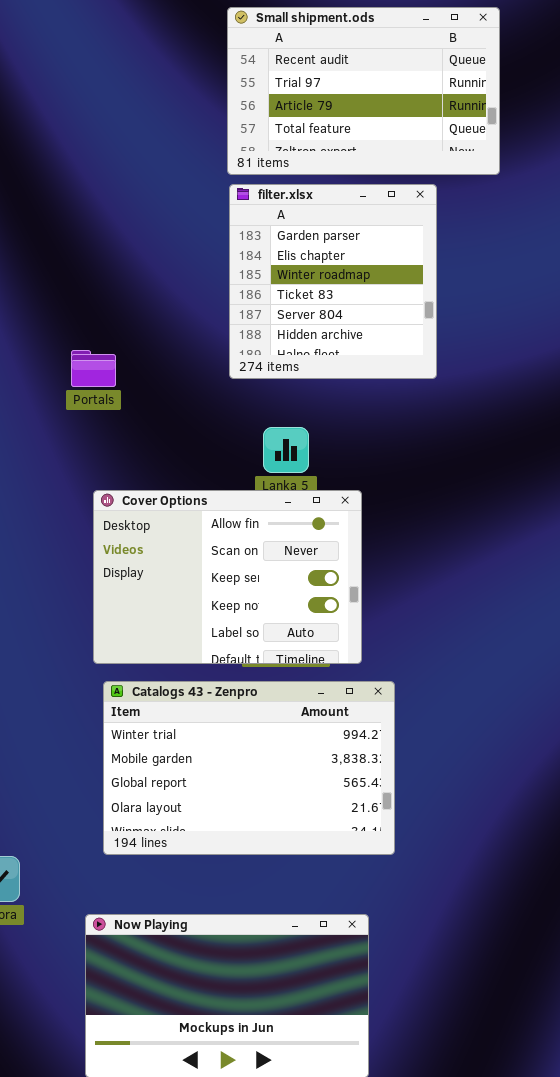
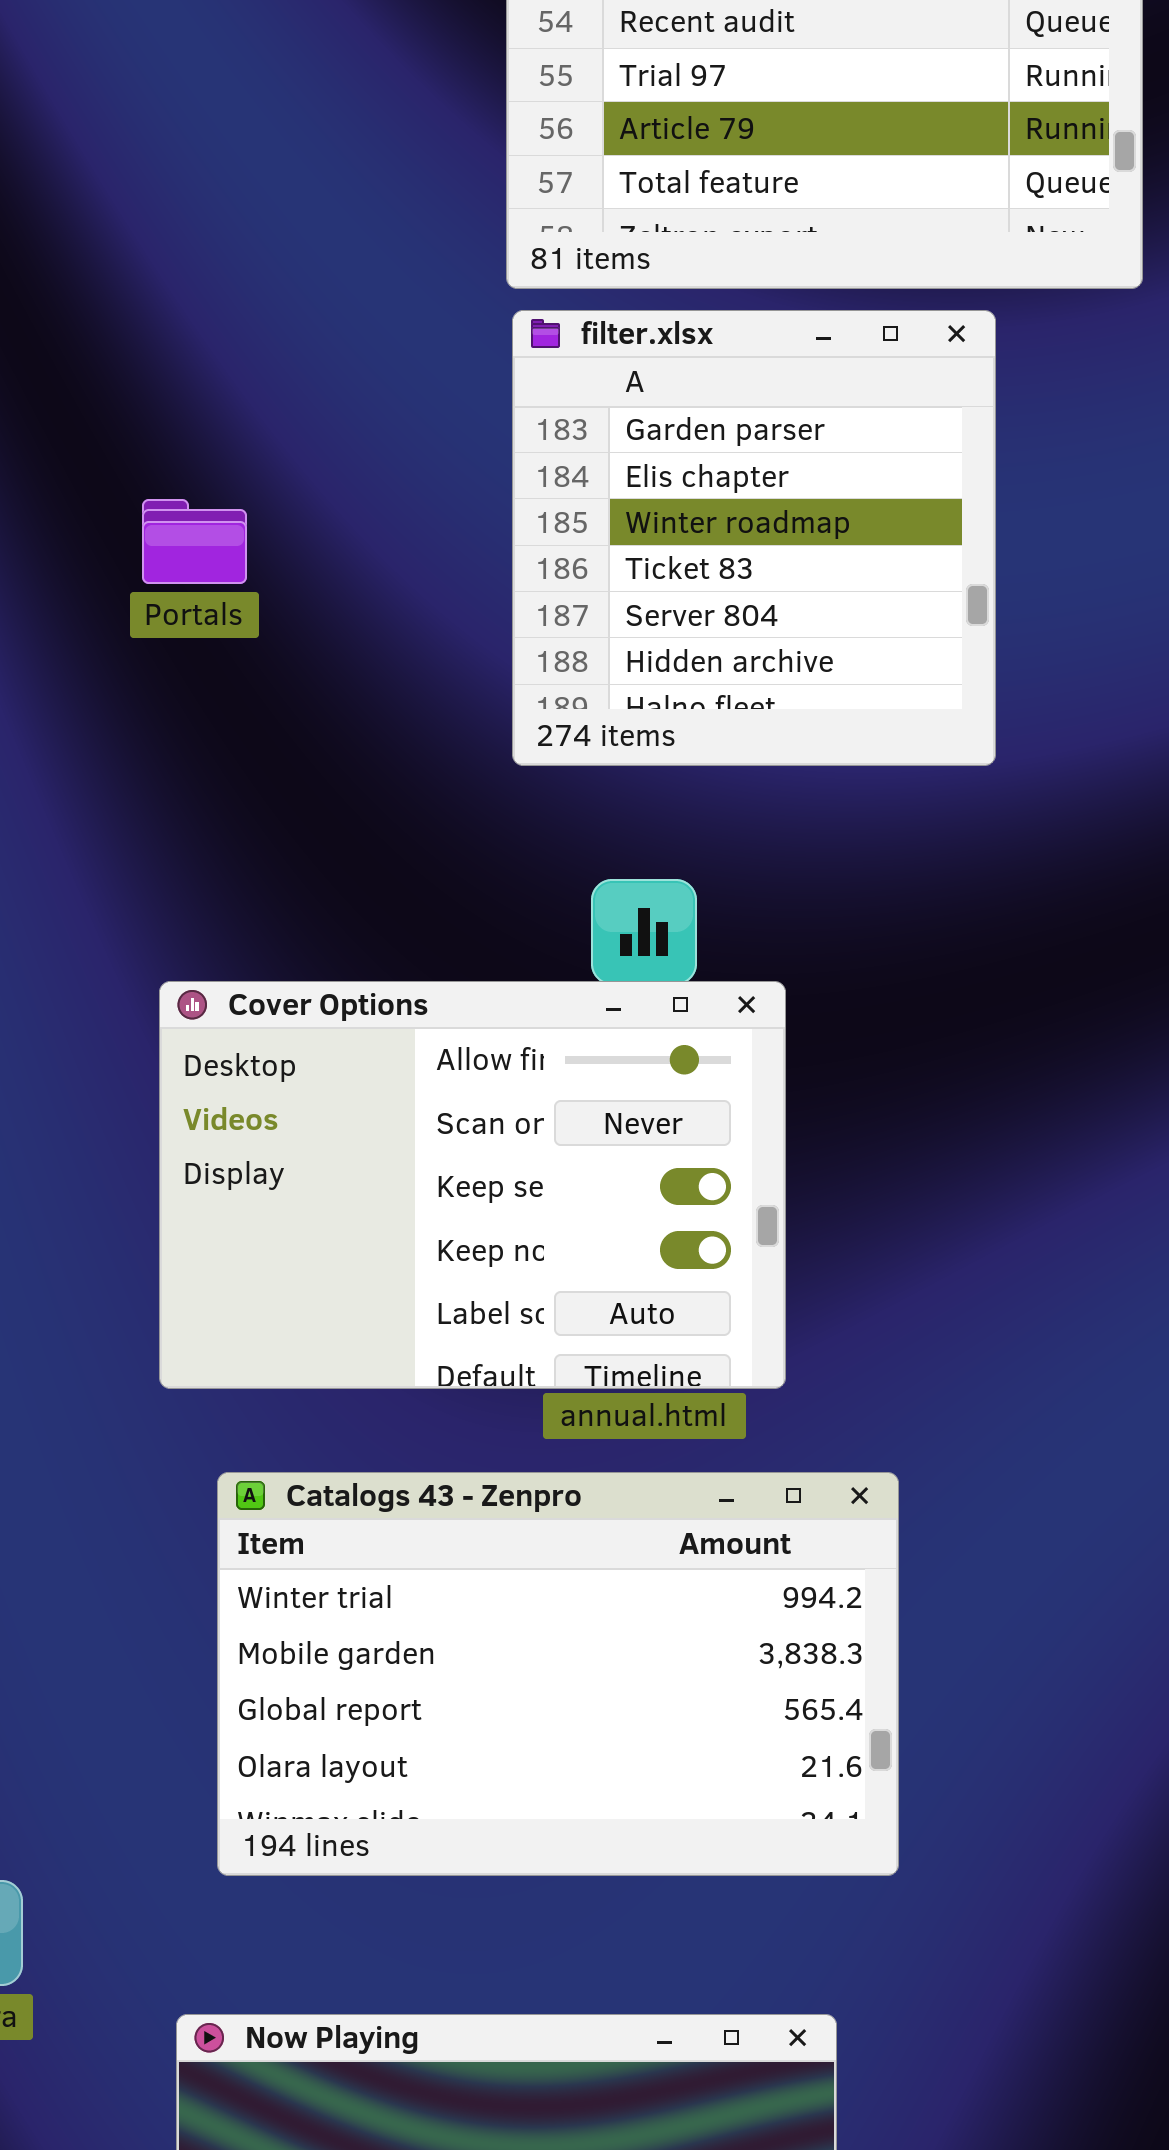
Portals: [71,350,116,387] -> [142,499,247,584], moved
Cover Options: [93,490,362,664] -> [159,981,786,1389], moved

